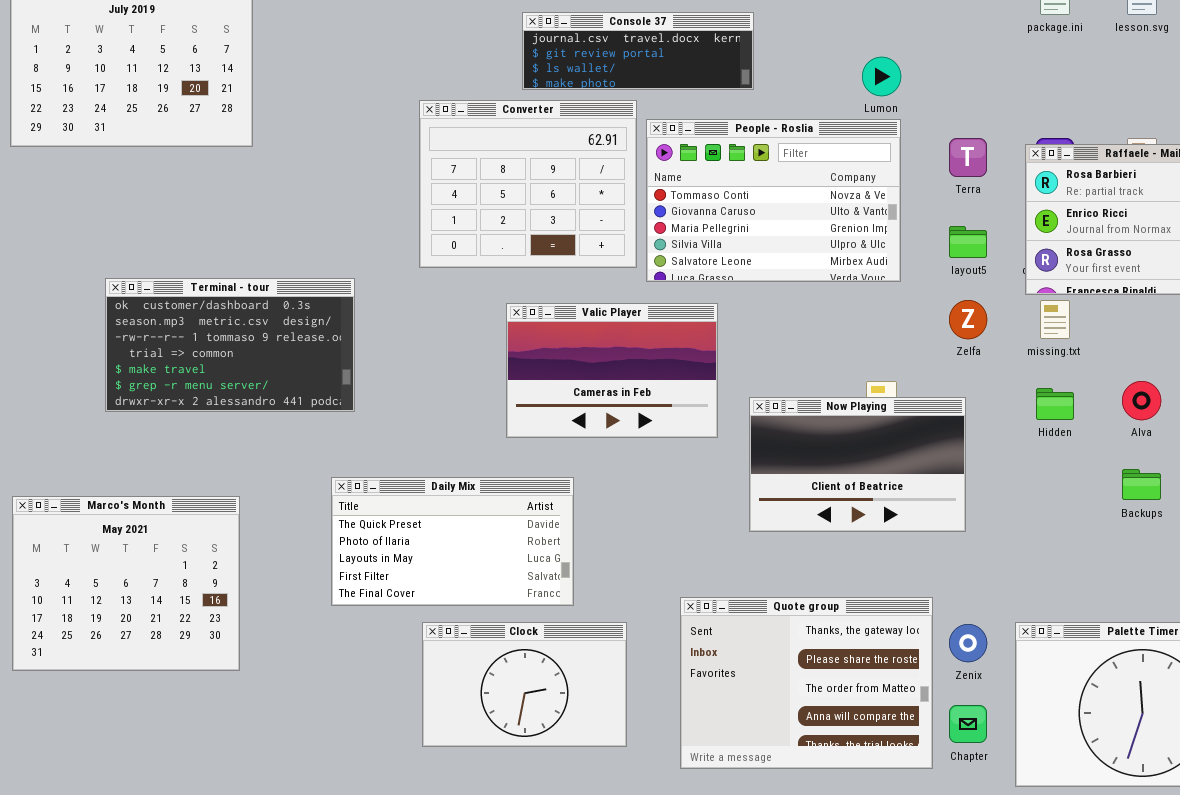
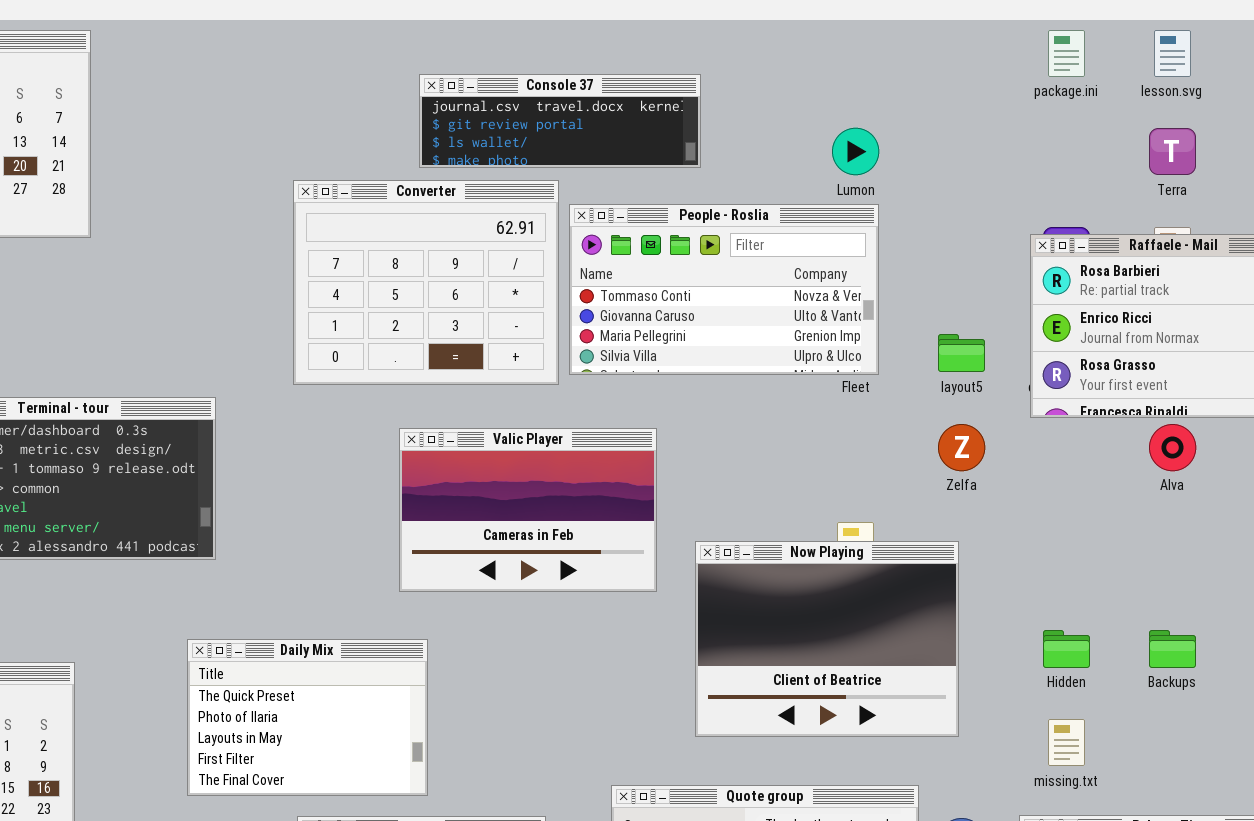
People - Roslia: [646,119,901,282] -> [569,204,879,375], resized
Terra: [949,138,987,177] -> [1149,128,1196,175], moved
missing.txt: [1040,300,1070,339] -> [1048,719,1085,766], moved
Alva: [1122,381,1161,420] -> [1149,424,1196,471], moved
Hidden: [1036,388,1074,420] -> [1043,630,1090,668], moved
Now Playing: [749,397,966,532] -> [695,541,959,737], resized
Daily Mix: [331,477,574,606] -> [187,639,428,796], resized

